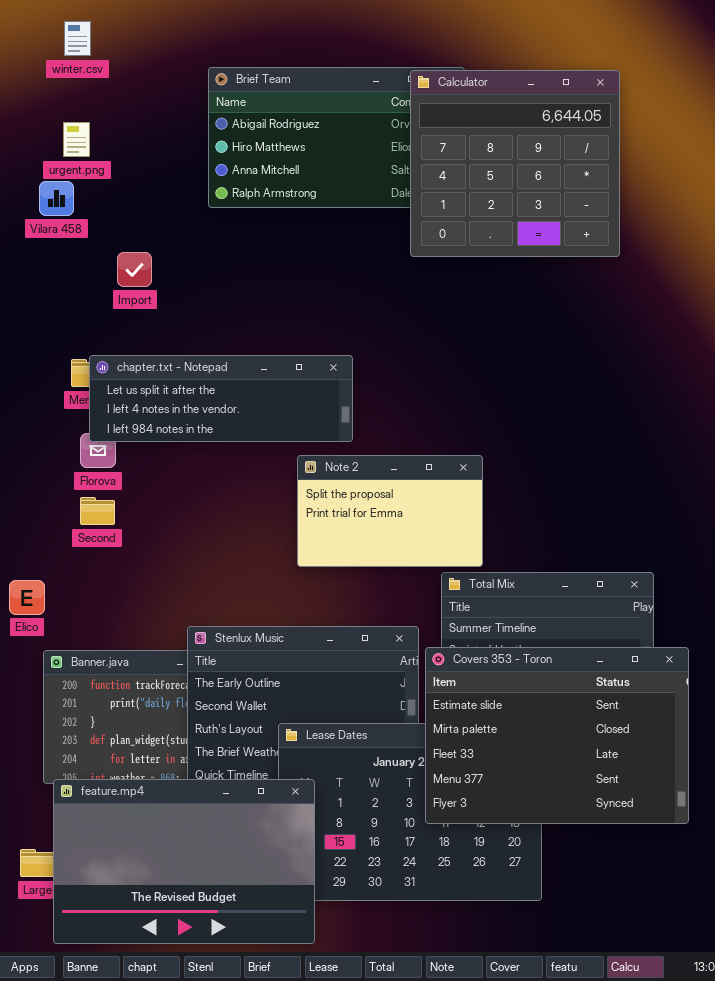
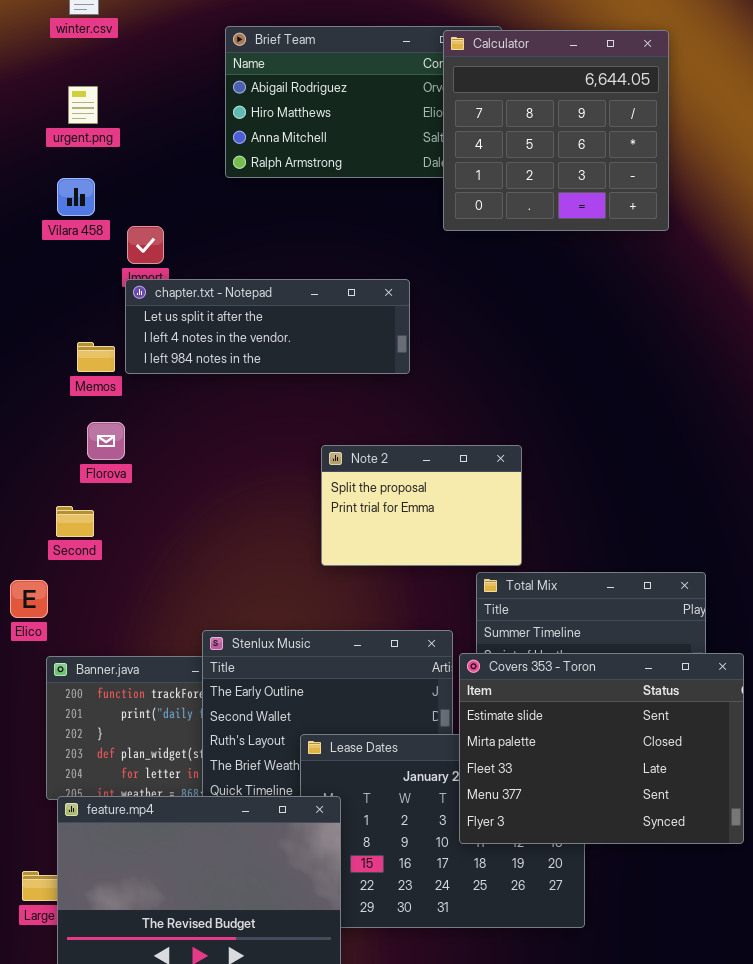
Vilara 458: [39,181,74,216] -> [57,178,95,216], moved
chapter.txt - Notepad: [89,355,353,442] -> [125,279,410,374], moved
Second: [80,497,115,525] -> [56,506,94,537], moved

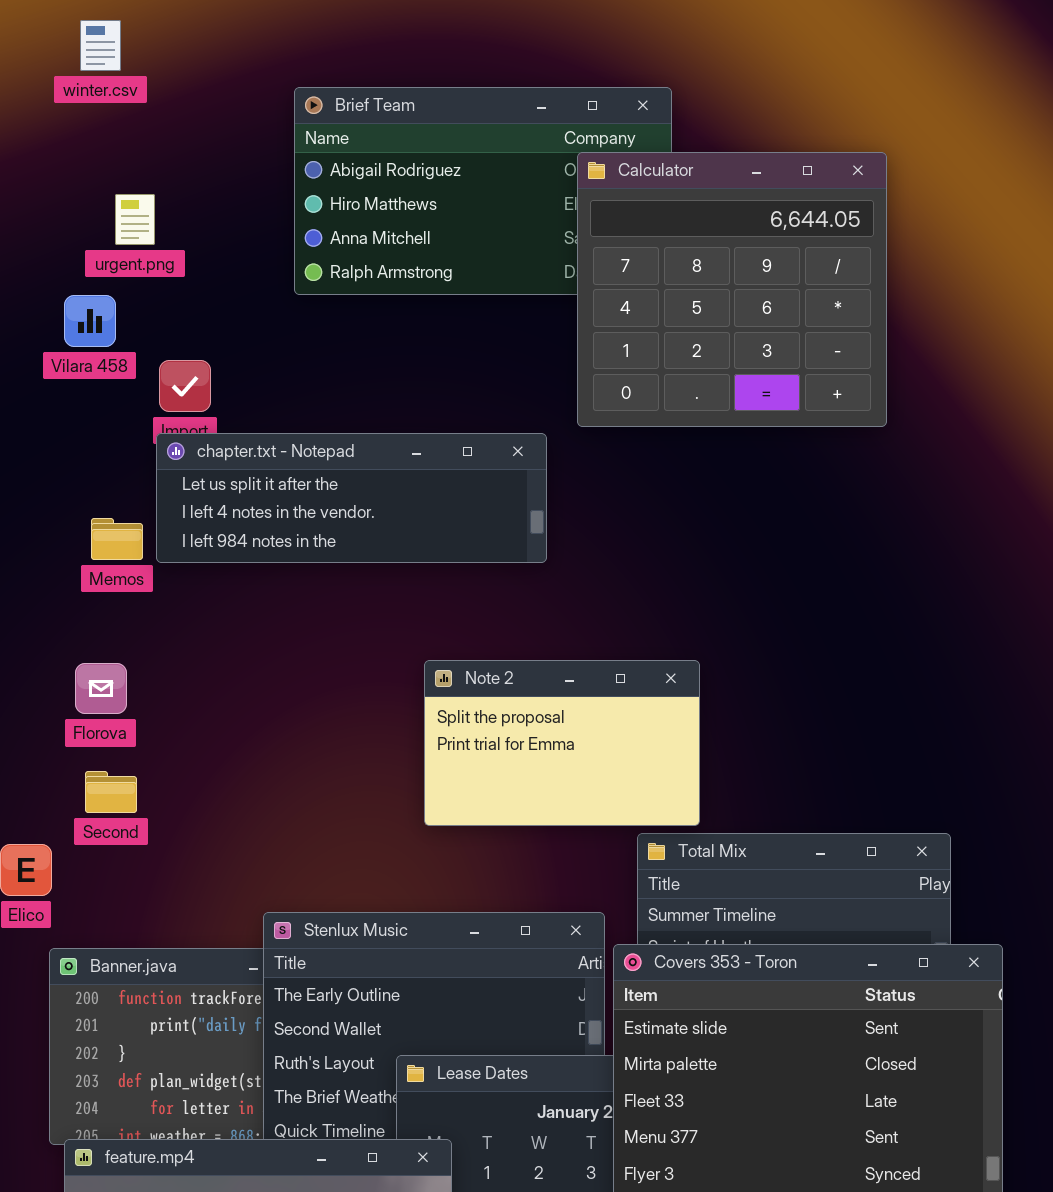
Calculator: [443,30,669,231] -> [577,152,887,427], moved
urgent.png: [68,86,98,124] -> [115,194,155,245], moved
Florova: [87,422,125,460] -> [75,663,127,714], moved
Second: [56,506,94,537] -> [85,771,137,813], moved

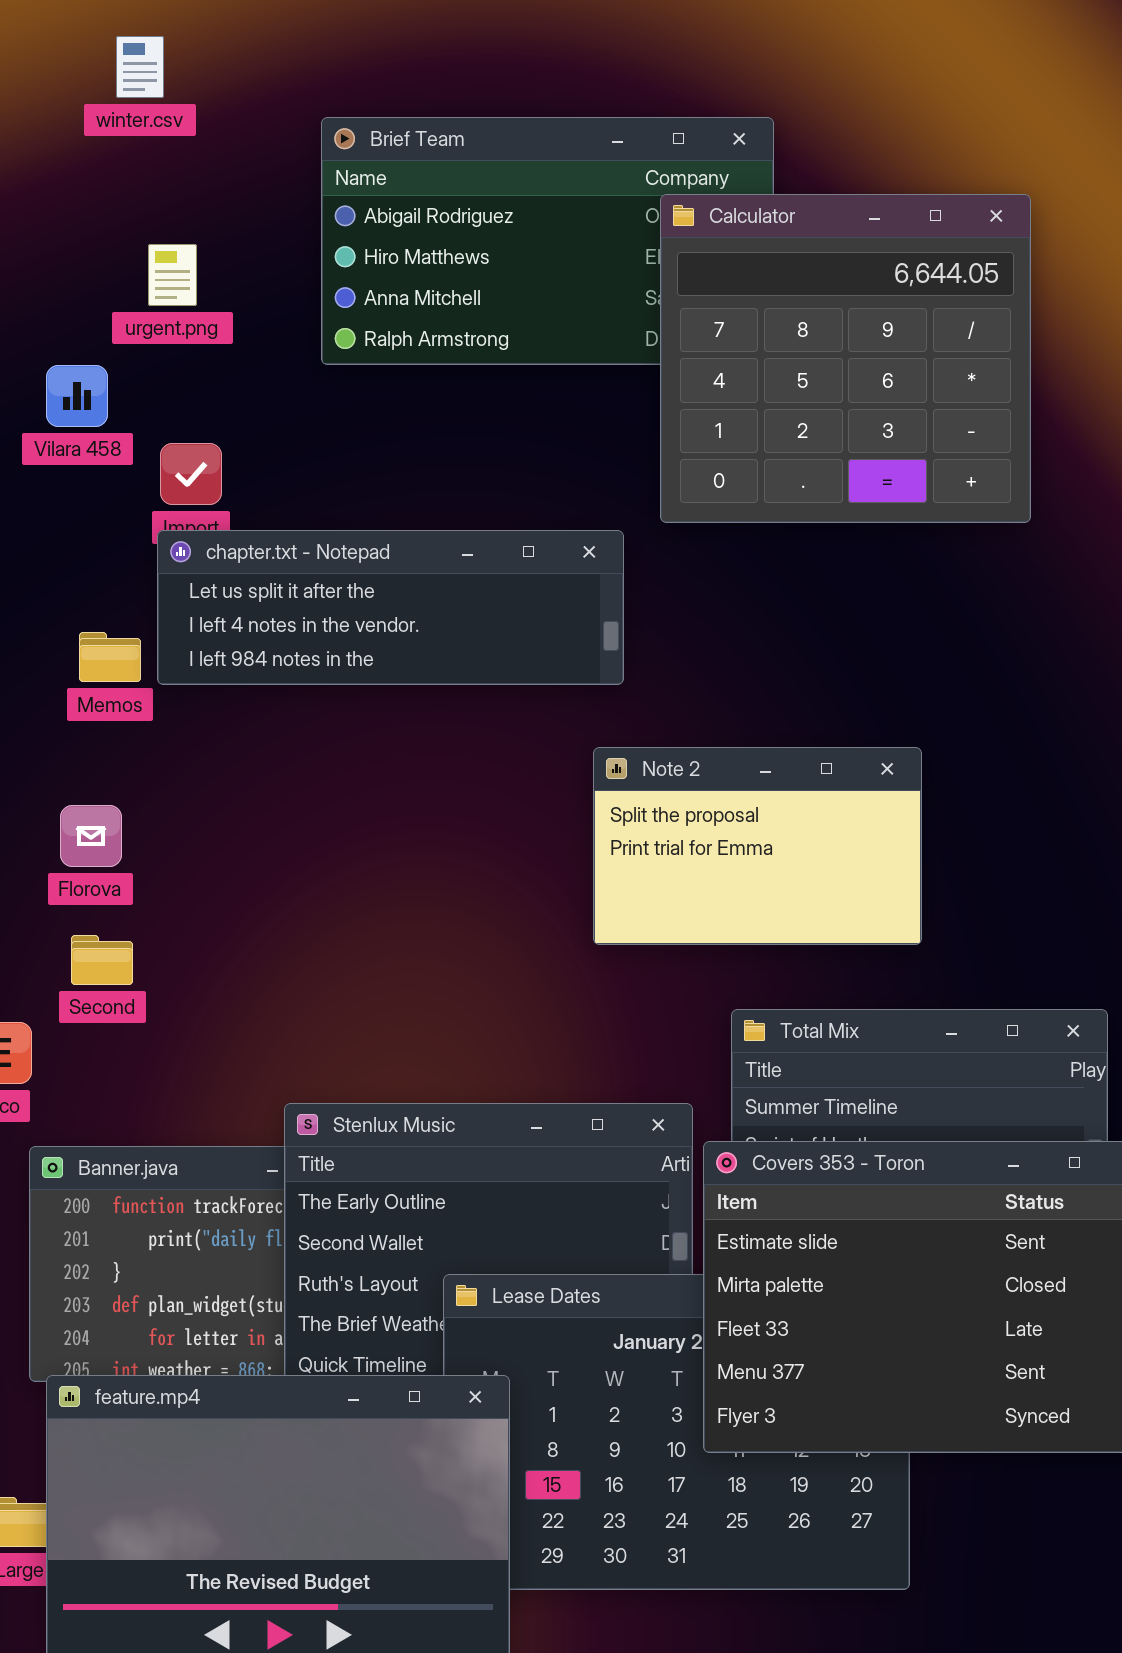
winter.csv: [80,20,121,71] -> [116,36,164,98], moved
urgent.png: [115,194,155,245] -> [148,244,197,306], moved
Note 2: [424,660,700,826] -> [593,747,922,945], moved

